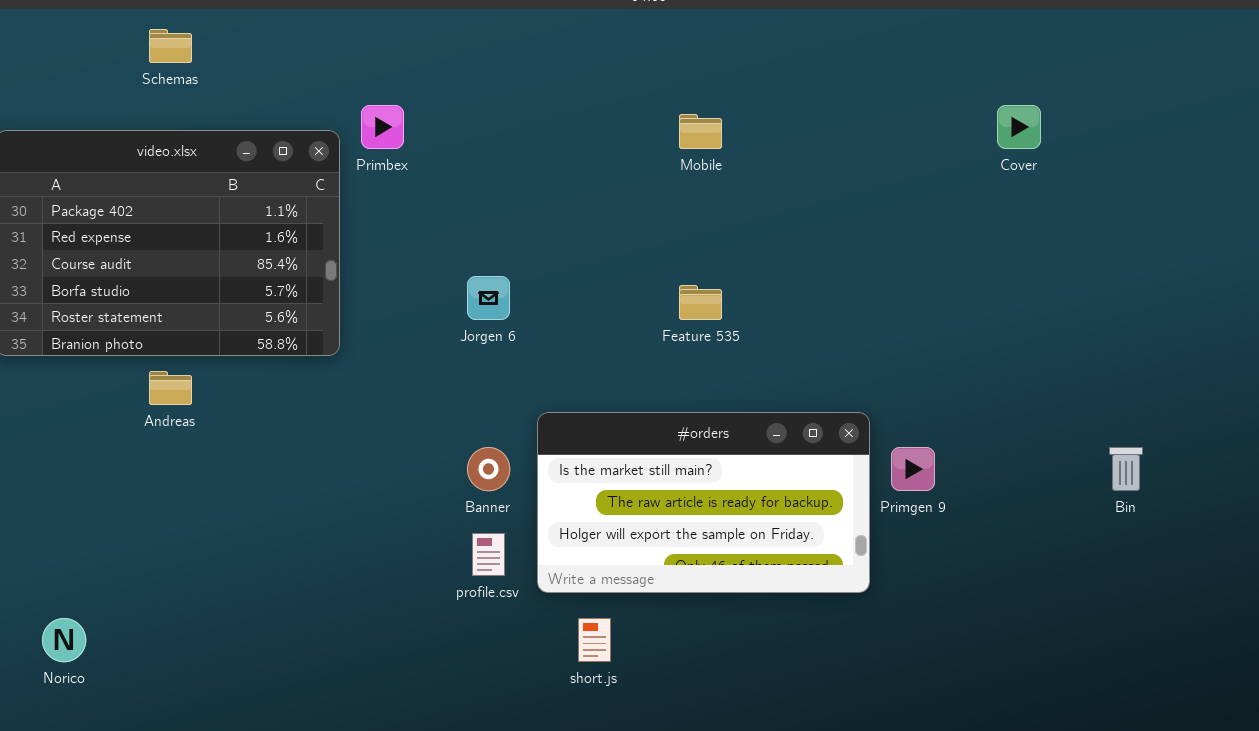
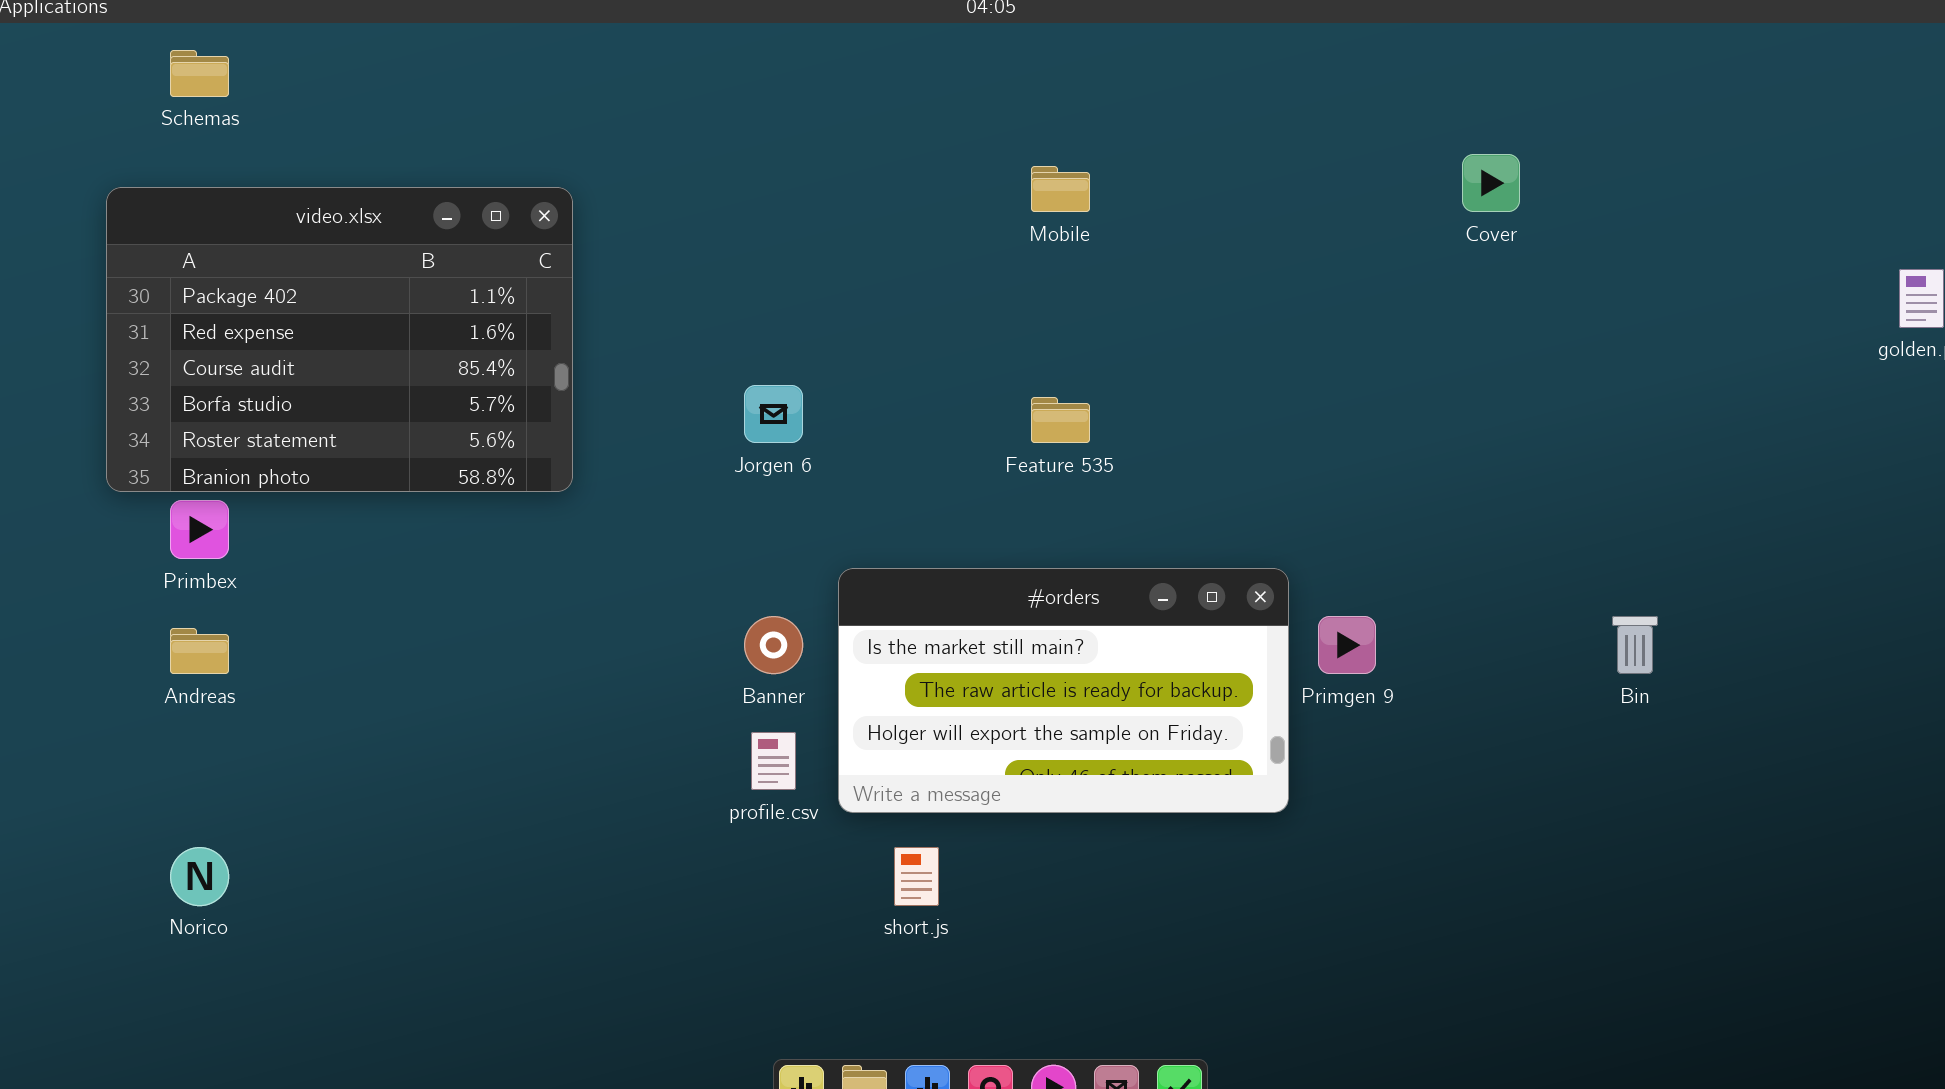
Schemas: [149,29,192,63] -> [170,50,229,97], moved
Primbex: [361,105,404,149] -> [170,500,229,559], moved
Andreas: [149,371,192,405] -> [170,628,229,674], moved

